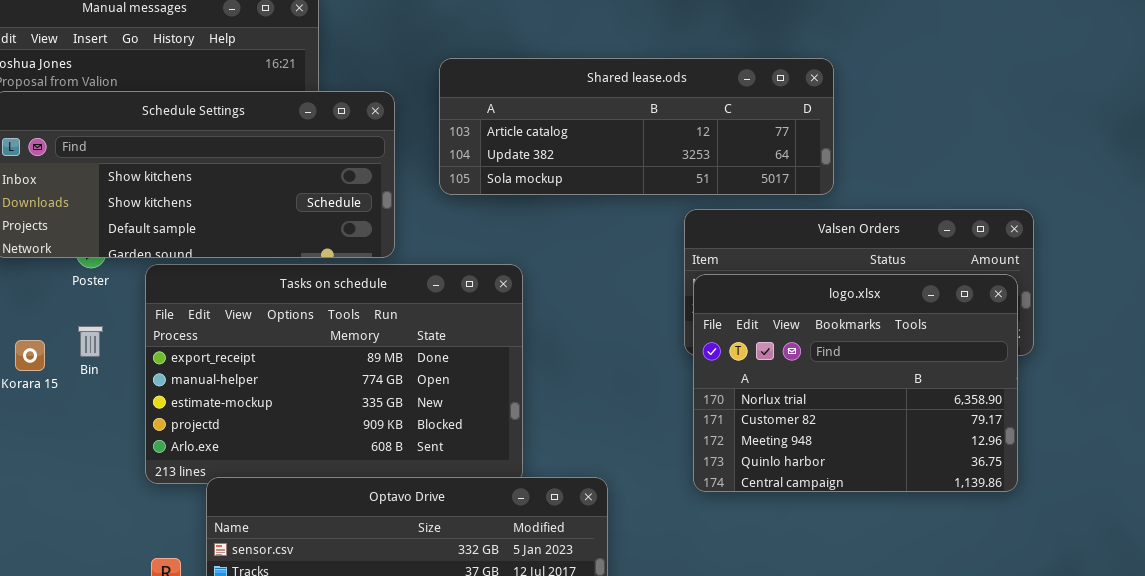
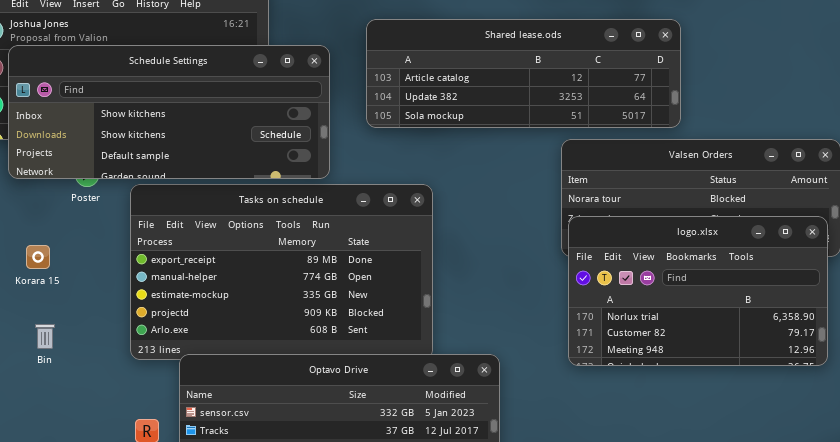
logo.xlsx: [693,274,1018,492] -> [568,216,828,366], resized
Bin: [78,326,103,357] -> [35,324,55,349], moved

